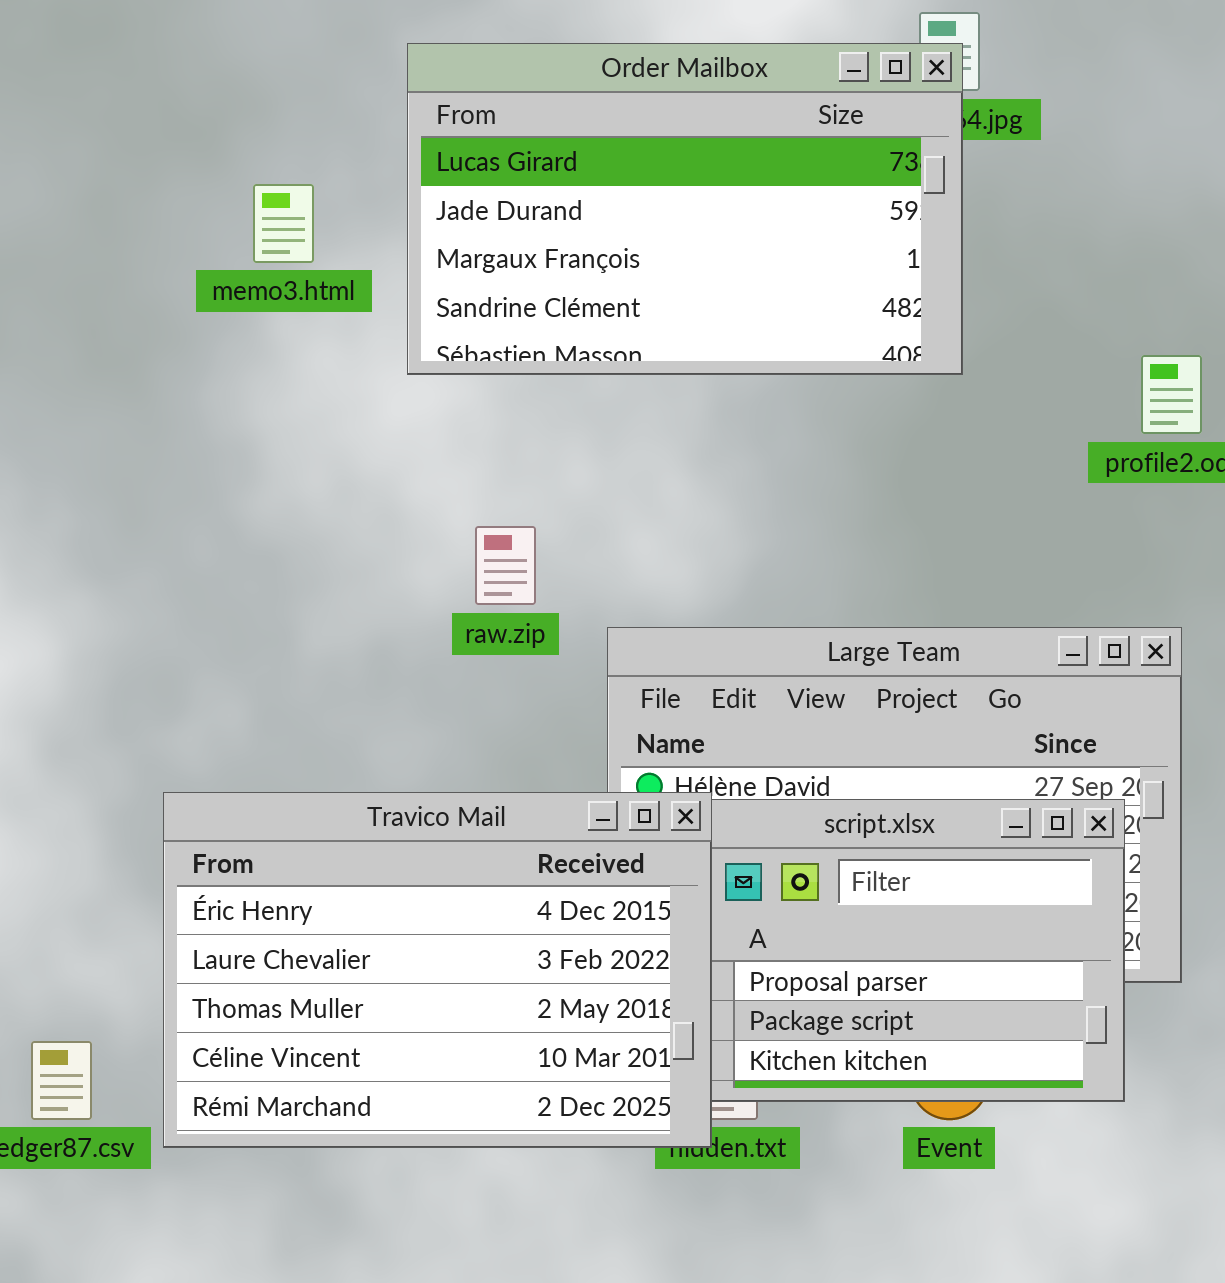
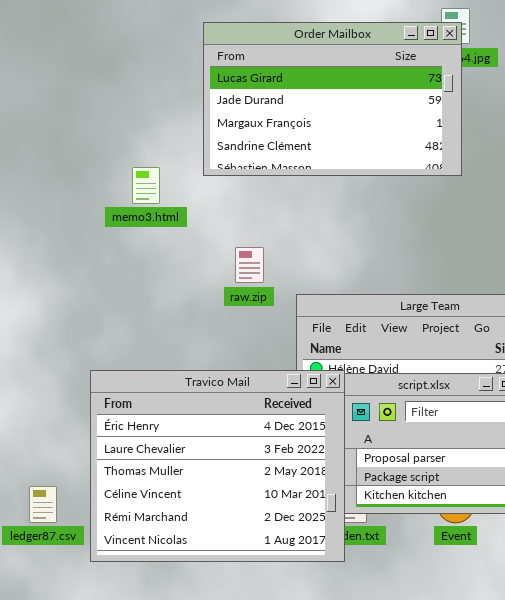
memo3.html: [253,184,314,263] -> [132,167,160,204], moved
Travico Mail: [163,792,712,1148] -> [90,370,345,562], resized

